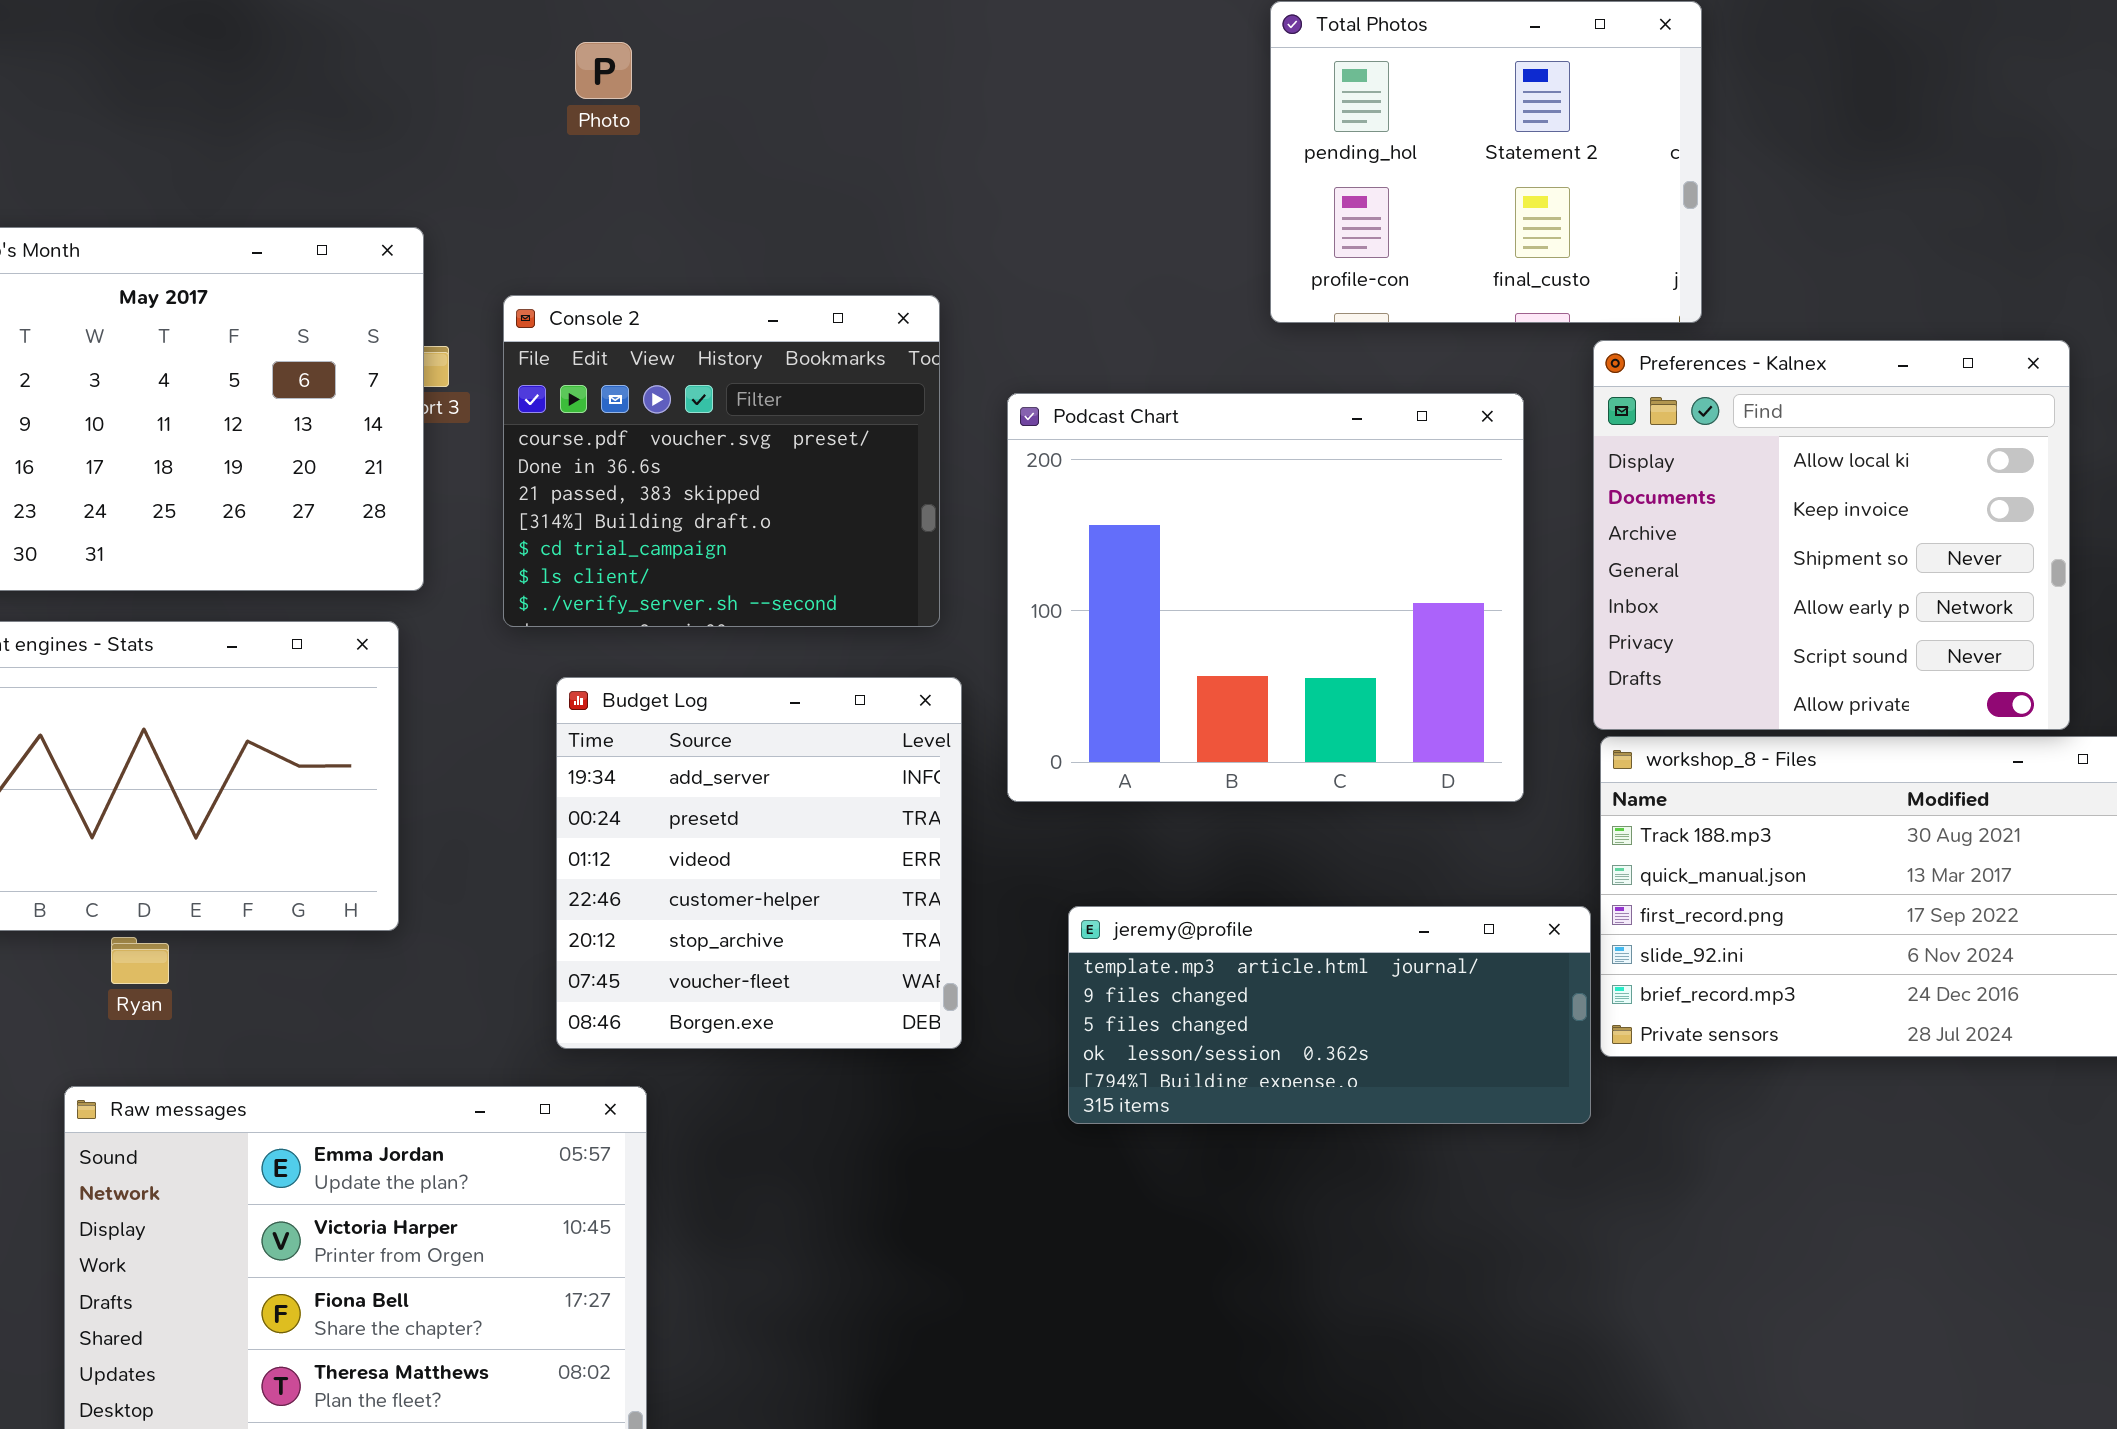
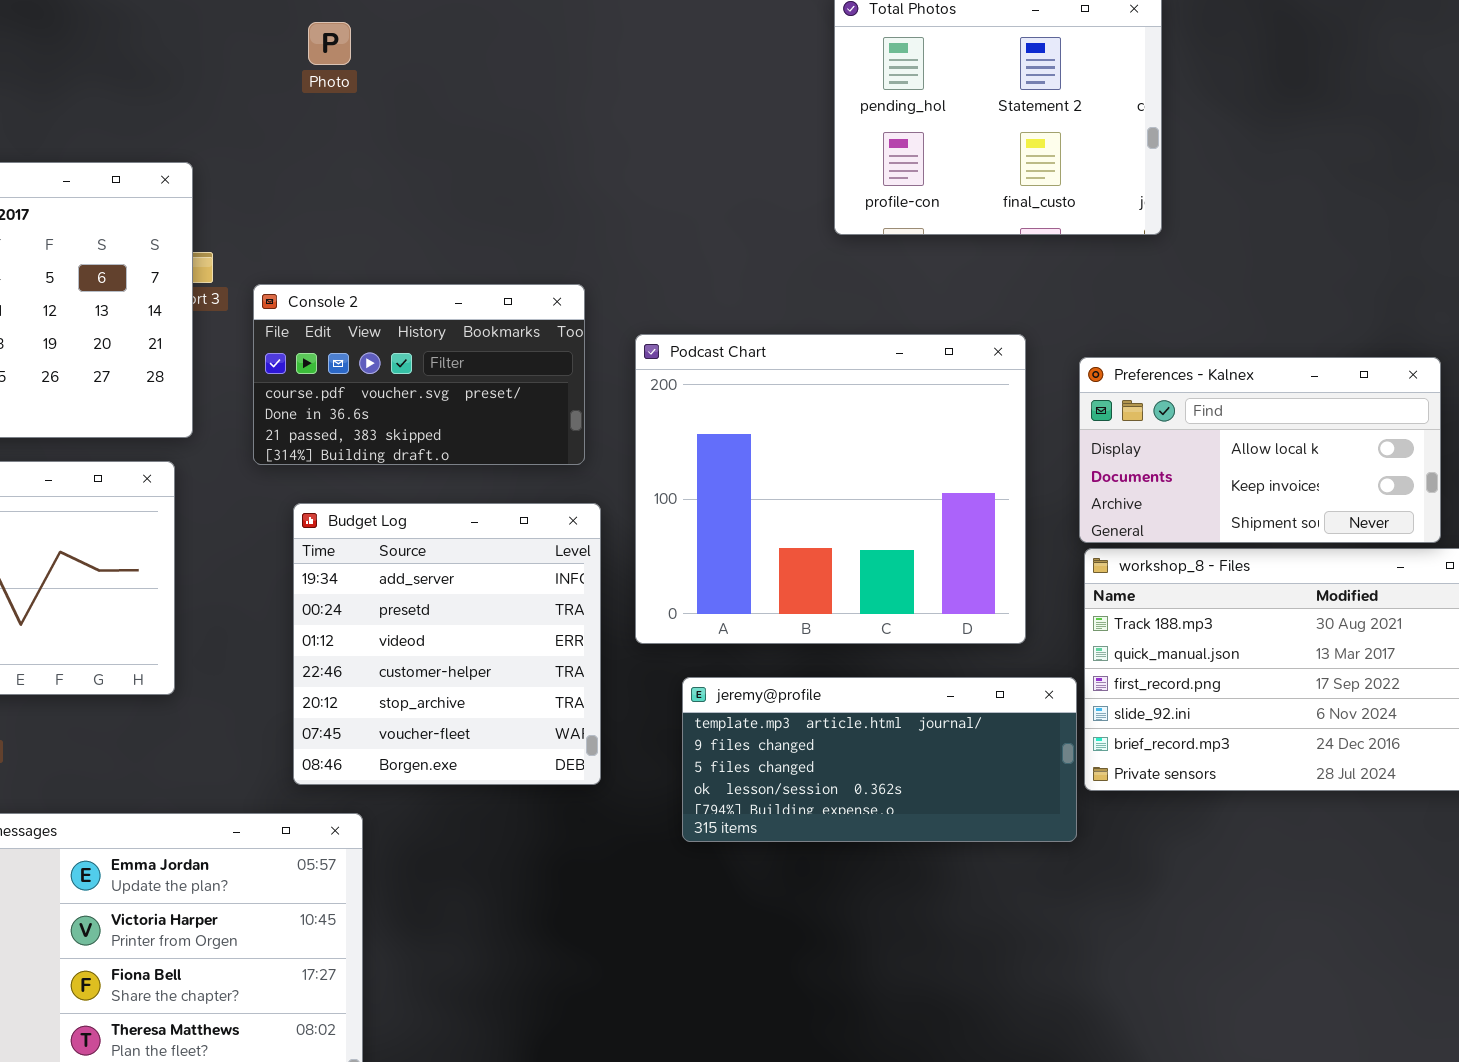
Console 2: [503,295,940,627] -> [253,284,585,465], resized
Preferences - Kalnex: [1593,340,2070,730] -> [1079,357,1441,543], resized
Podcast Chart: [1007,393,1524,802] -> [635,334,1026,644], moved

